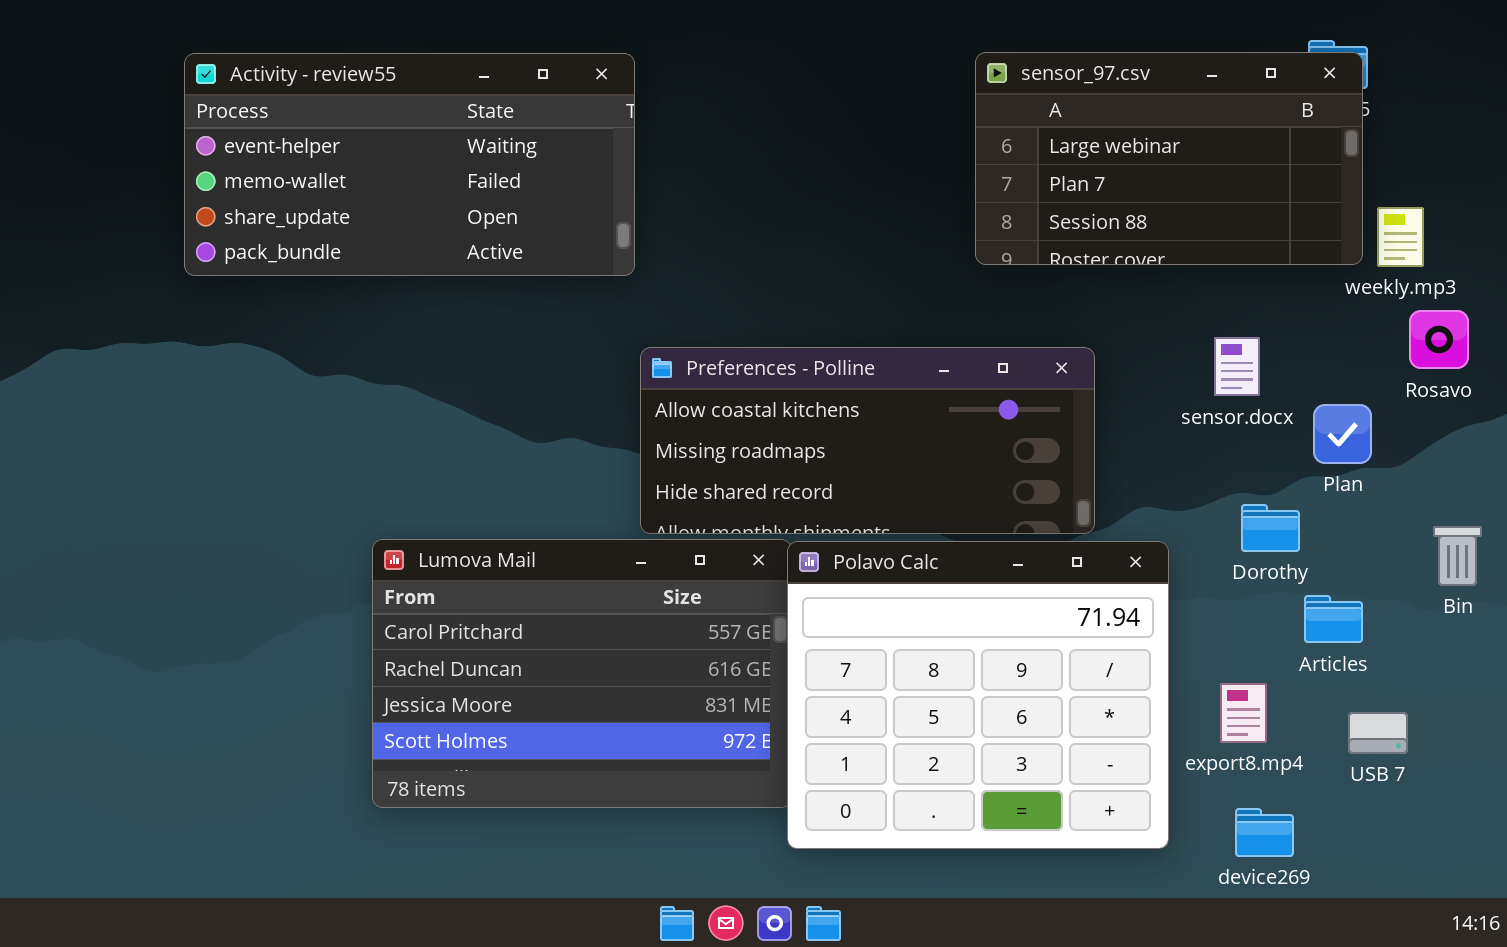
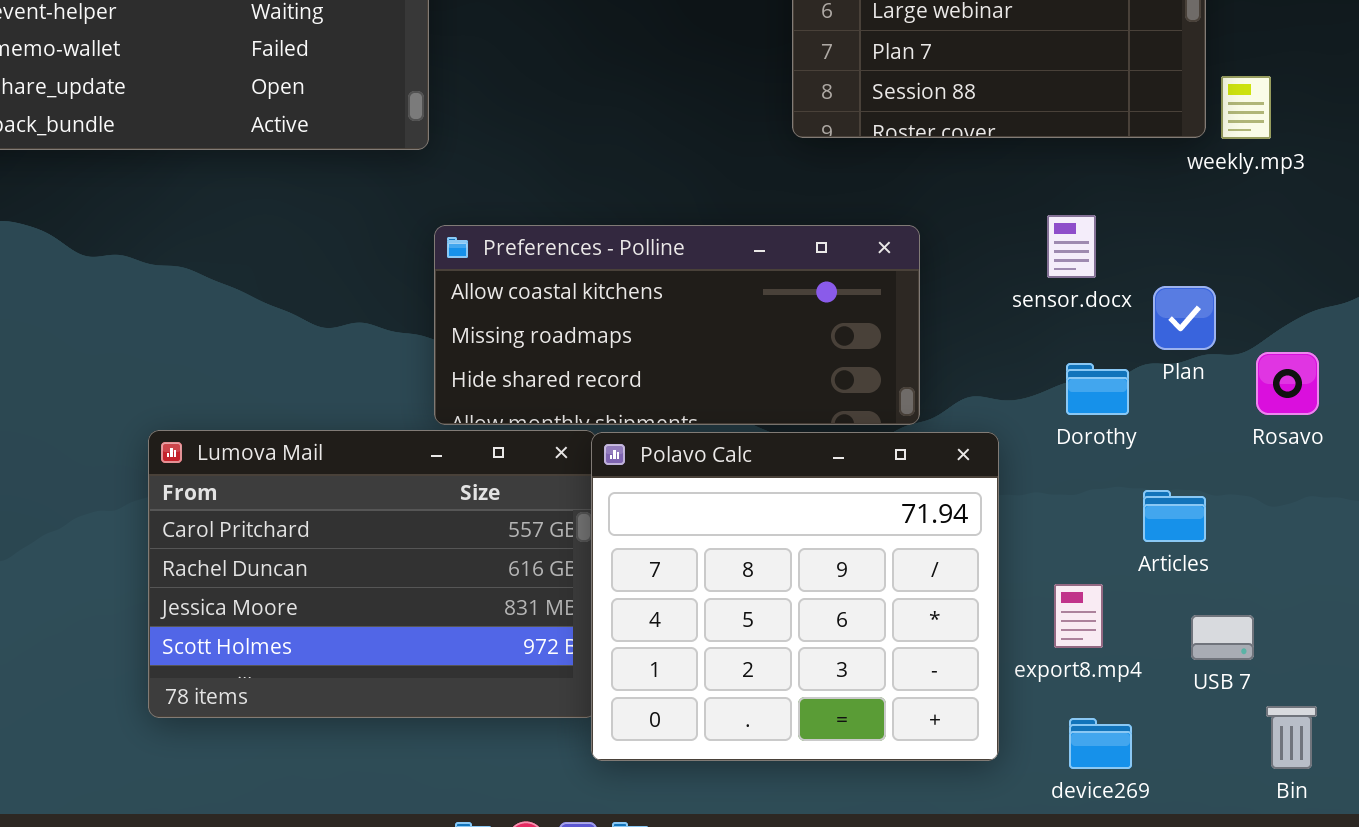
Rosavo: [1409,310,1469,369] -> [1256,352,1319,415], moved
Dorothy: [1241,504,1300,552] -> [1066,363,1129,415], moved
Bin: [1433,526,1482,586] -> [1266,706,1317,769], moved

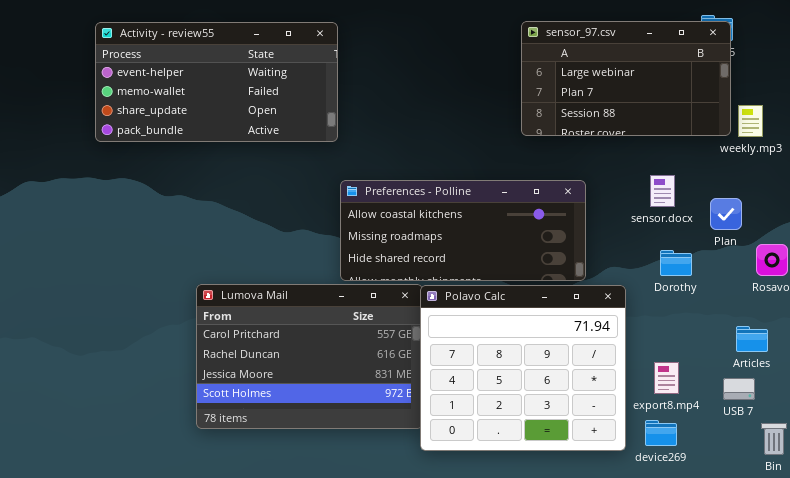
Plan: [1153,286,1216,350] -> [710,198,742,230], moved
Articles: [1143,490,1206,542] -> [736,326,768,352], moved
device269: [1069,718,1132,769] -> [645,420,677,446], moved

